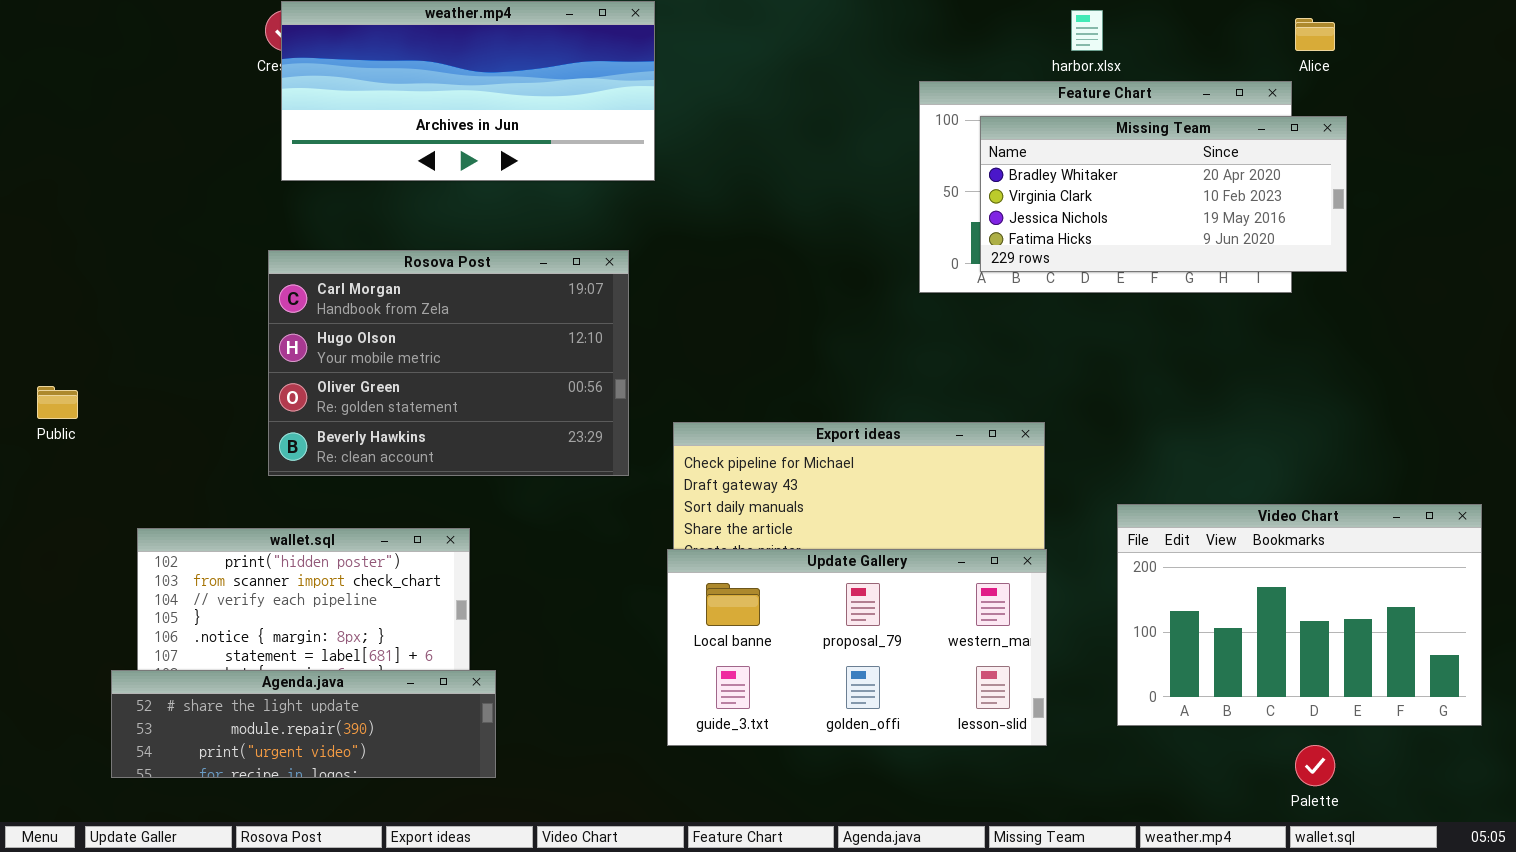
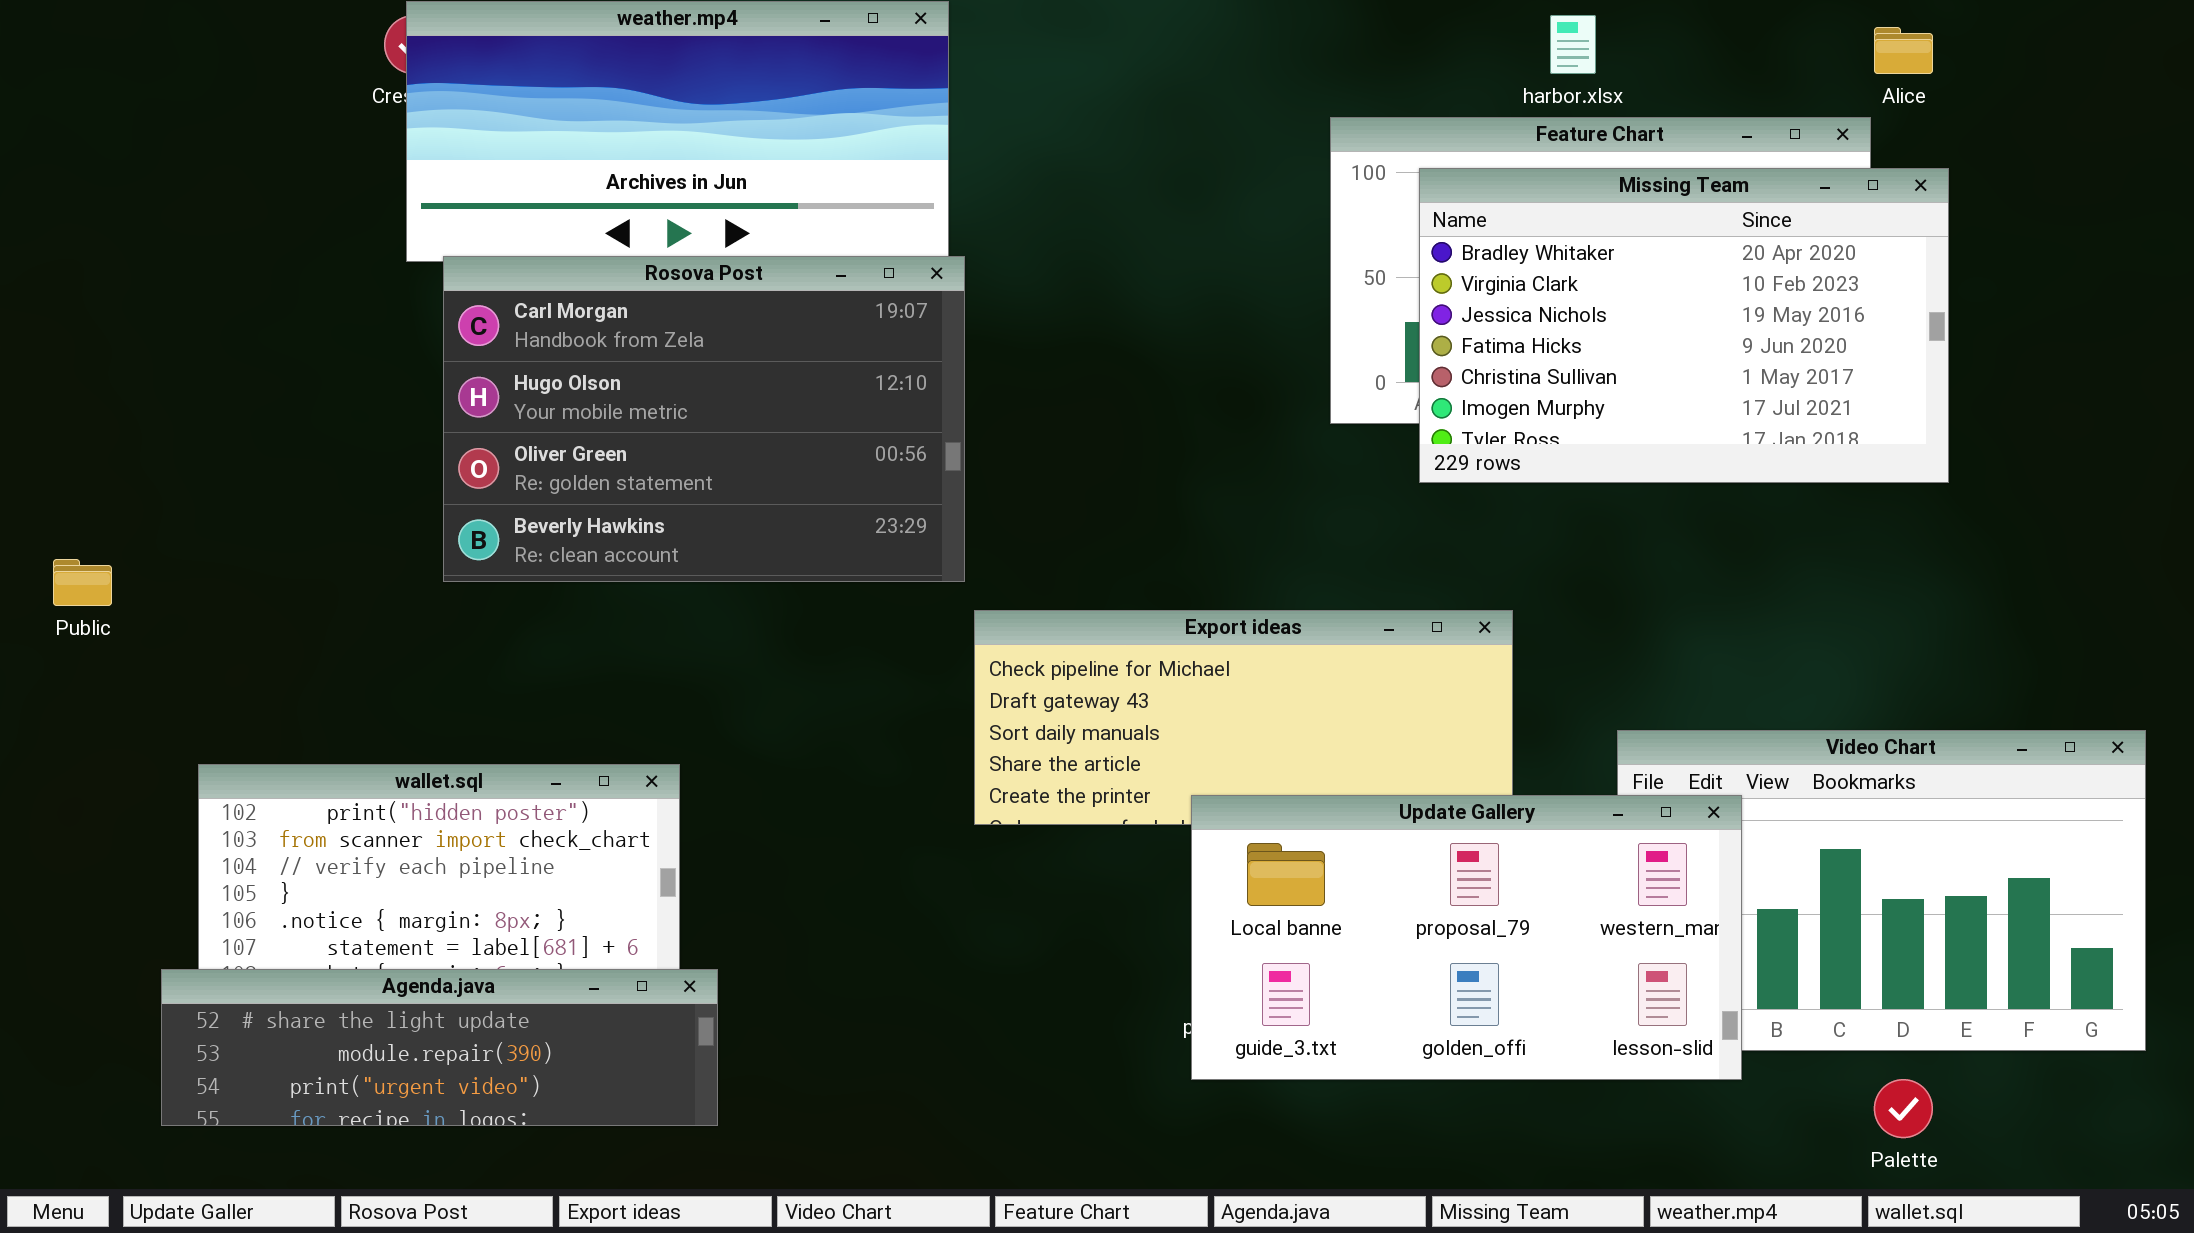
Missing Team: [980,116,1347,272] -> [1419,168,1949,483], resized
Rosova Post: [268,250,629,476] -> [443,256,965,582], moved
Update Gallery: [667,549,1047,746] -> [1191,795,1742,1080], moved

